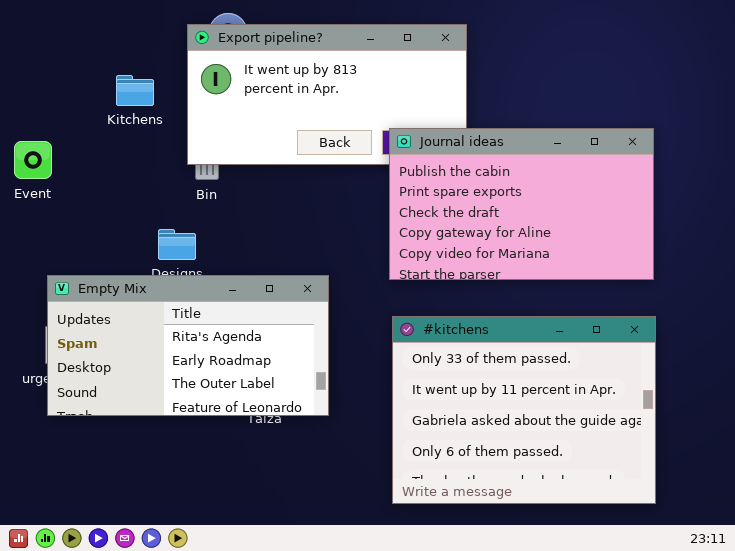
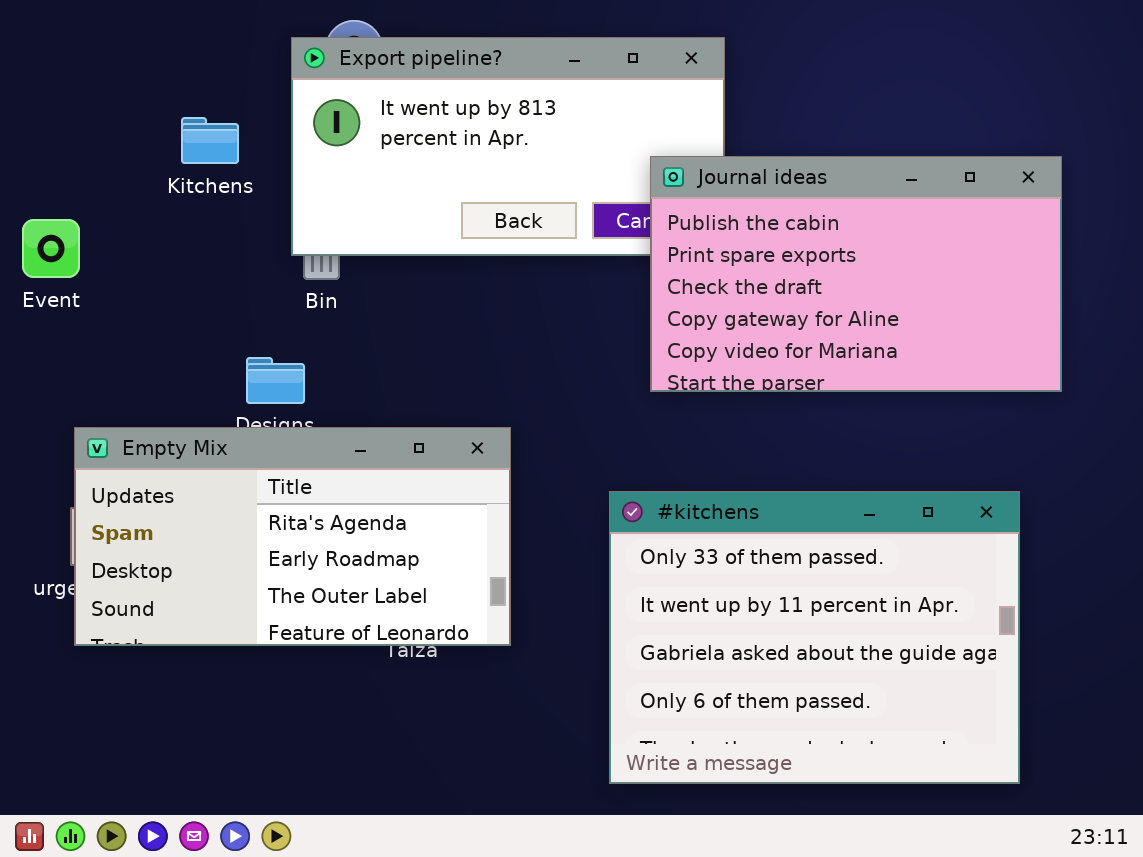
Journal ideas: [389,128,654,280] -> [650,156,1062,392], moved

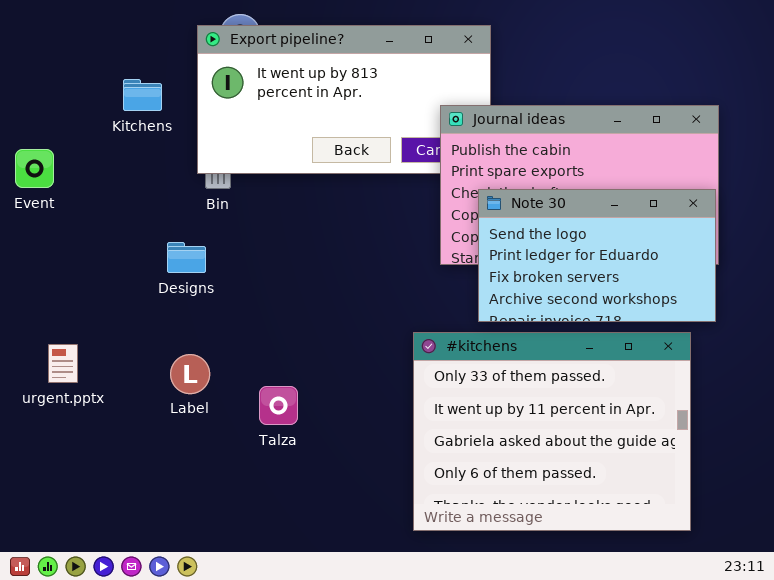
Note 30: none -> [478,189,716,322], opened
Empty Mix: [74,427,511,646] -> none, closed

